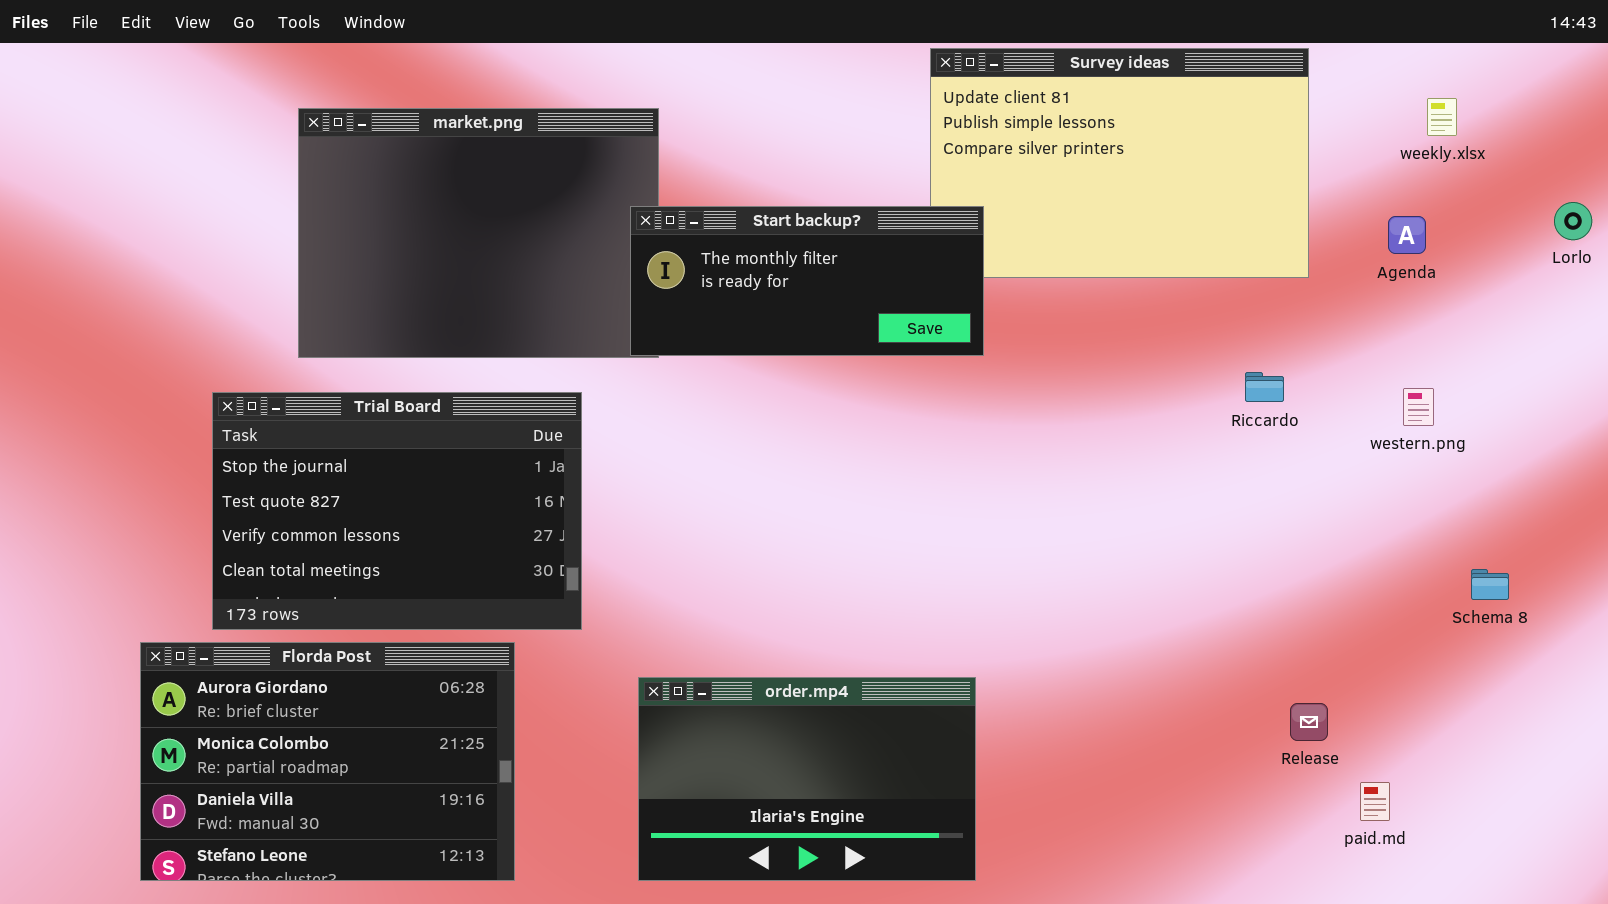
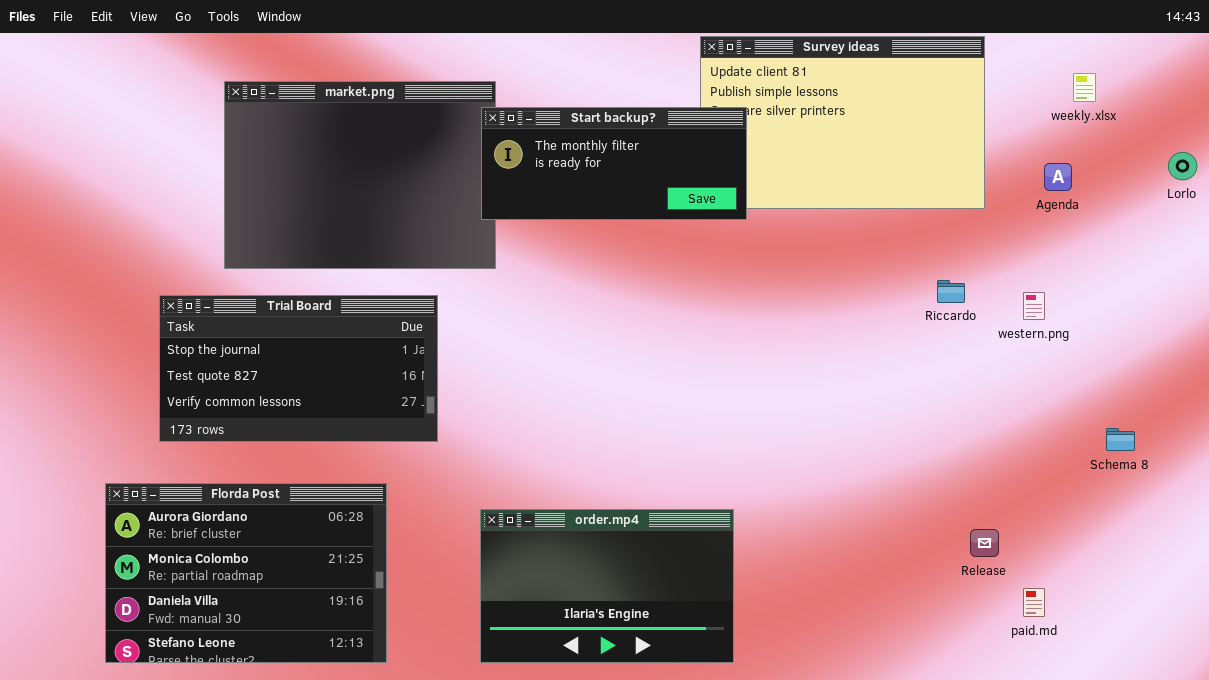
Start backup?: [630,206,984,356] -> [481,107,747,220], moved
western.png: [1403,388,1434,426] -> [1023,292,1045,320], moved
Trial Board: [212,392,582,630] -> [159,295,438,442], resized

